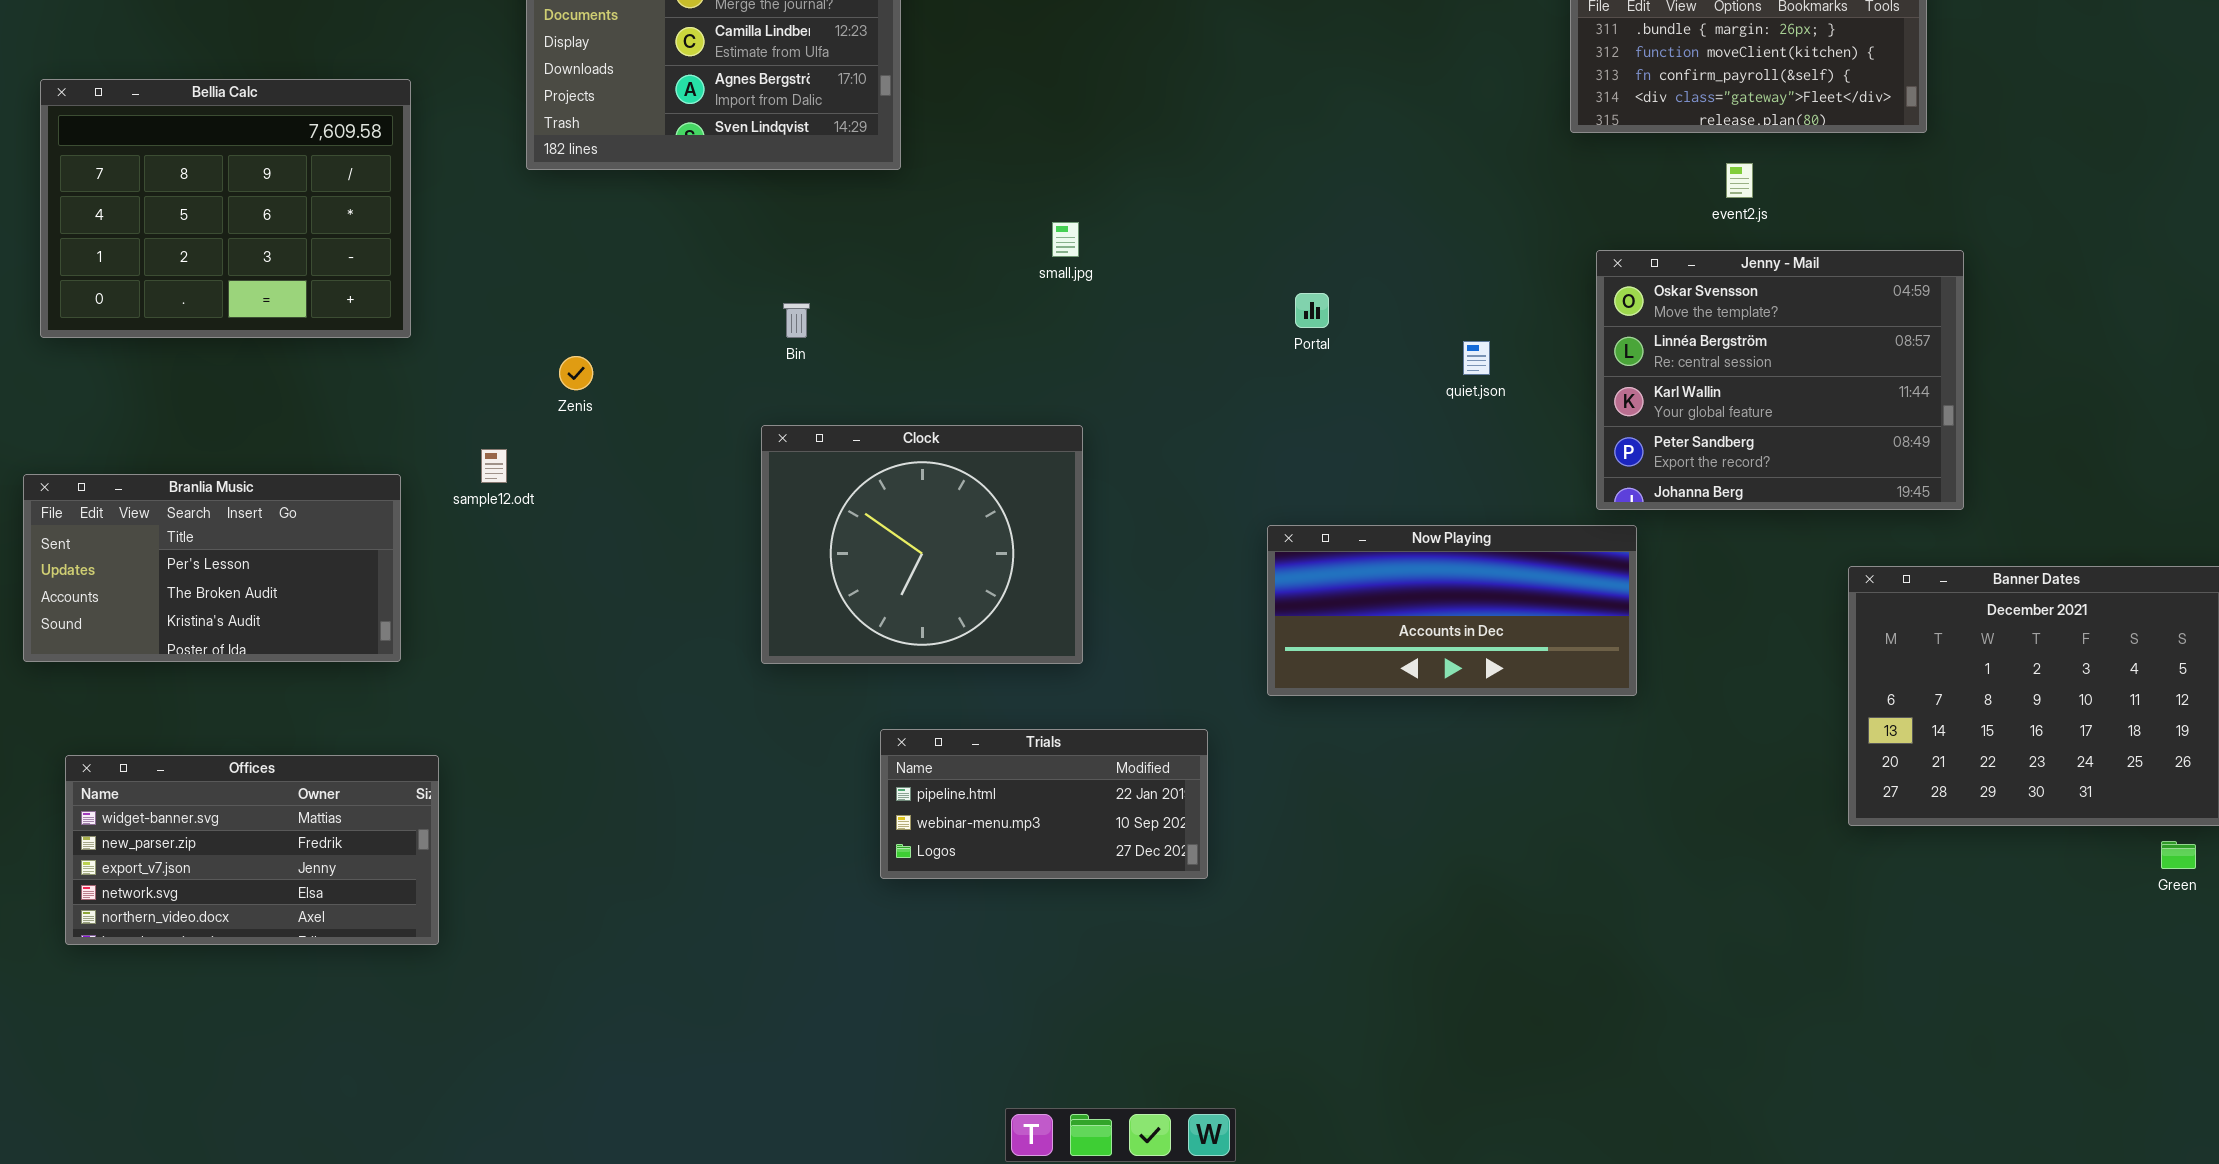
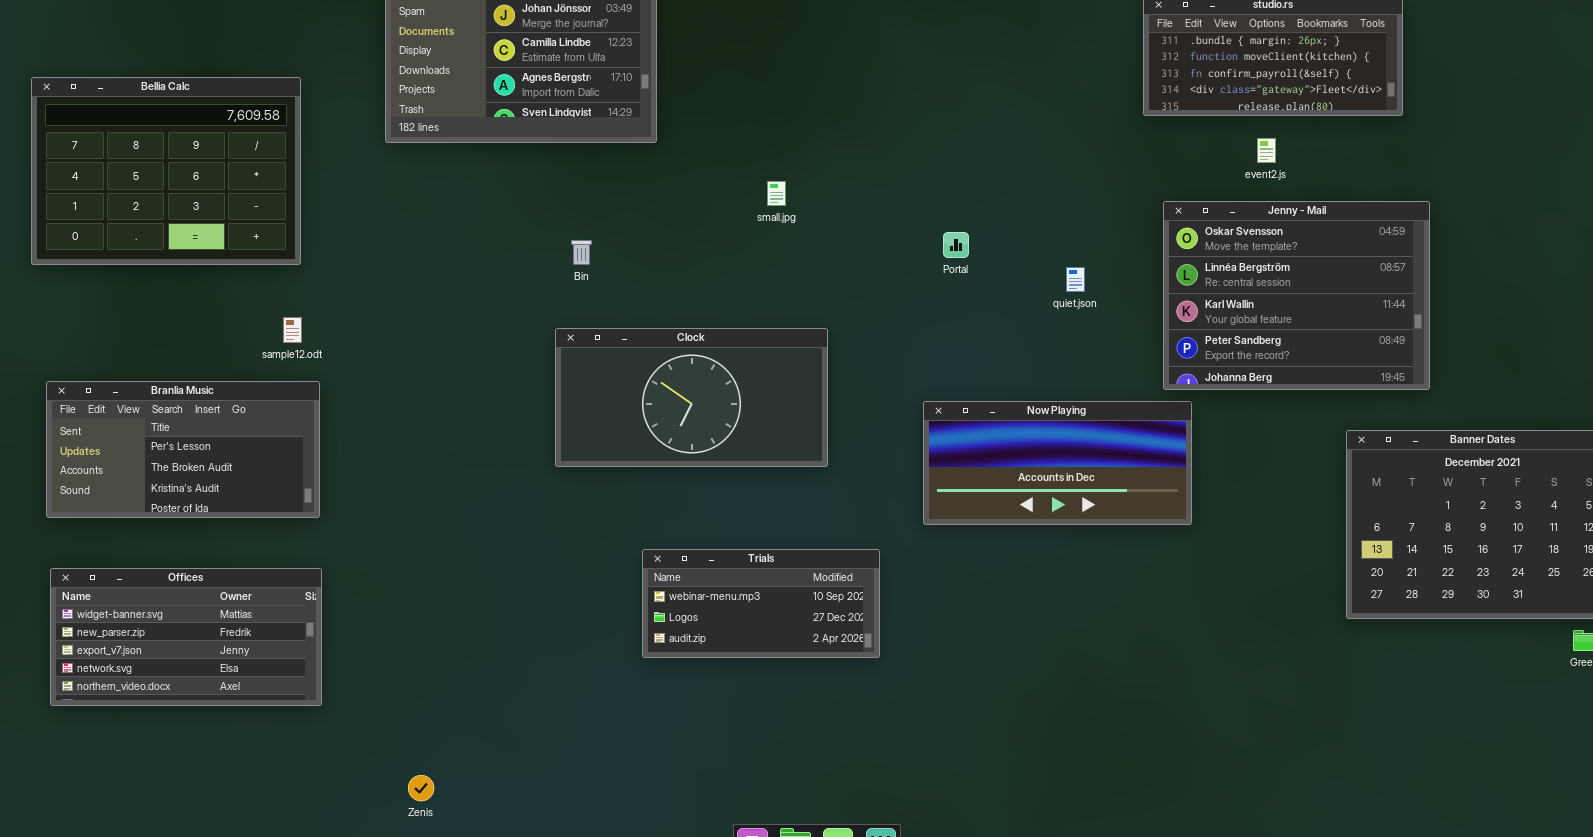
Zenis: [559,356,593,390] -> [408,775,434,801], moved
Clock: [761,425,1083,664] -> [555,328,828,467], resized
sample12.odt: [481,449,507,483] -> [283,317,302,343], moved
Branlia Music: [23,474,401,662] -> [46,381,320,518], moved
Trials: [880,729,1208,879] -> [642,549,880,658], scrolled down 1 row

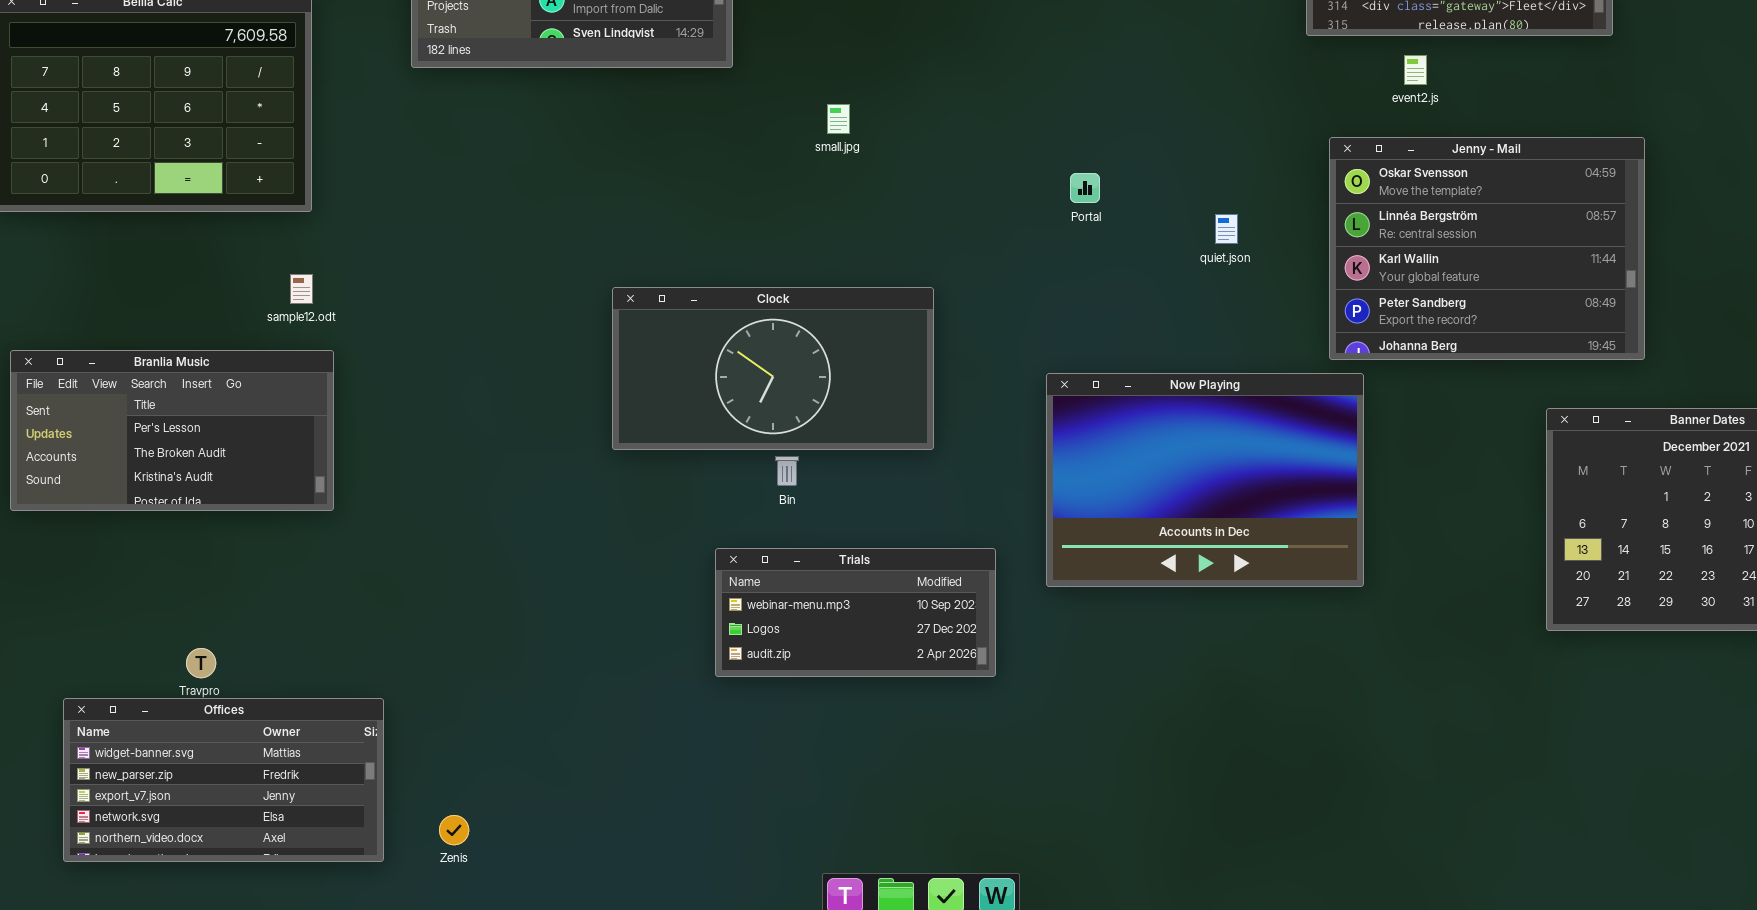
event2.js: [1257,138,1276,163] -> [1404,55,1427,85], moved
small.jpg: [767,181,786,206] -> [827,104,850,134], moved
Bin: [571,240,592,265] -> [775,456,799,486], moved
Now Playing: [923,401,1192,525] -> [1046,373,1364,587], resized
Offices: [50,568,322,706] -> [63,698,384,862], moved

